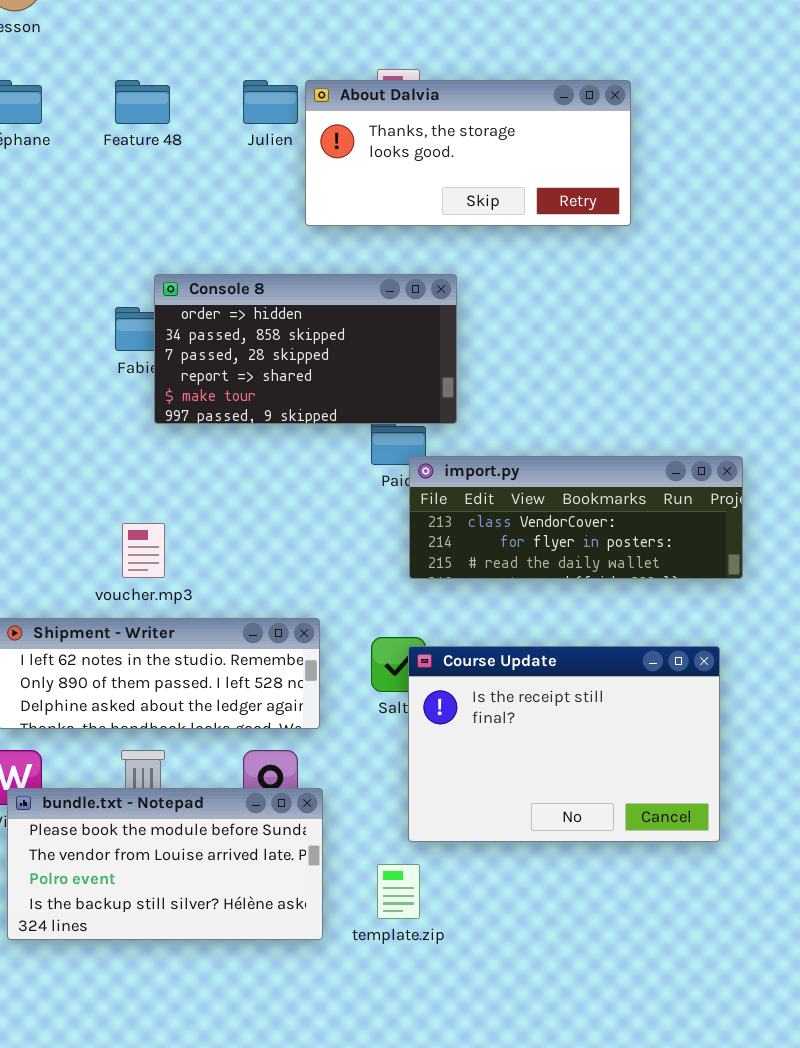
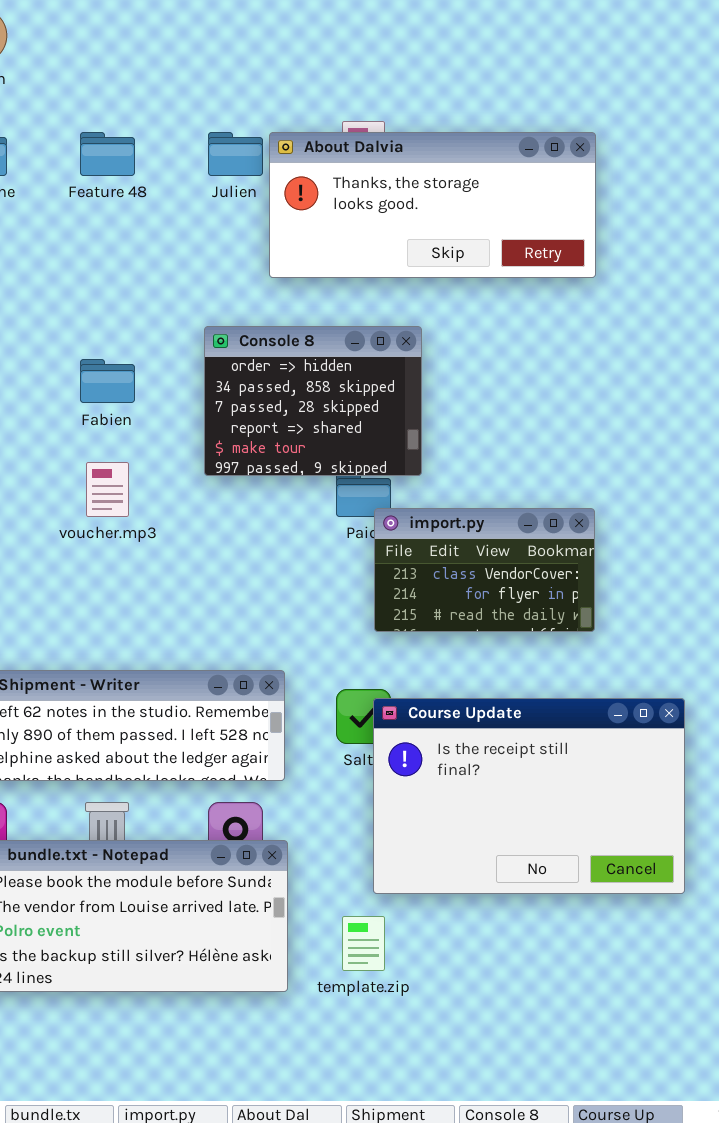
Console 8: [154,274,457,424] -> [204,326,422,476], resized
import.py: [409,456,743,579] -> [374,508,595,632], resized
voucher.mp3: [122,523,165,578] -> [86,462,129,517], moved

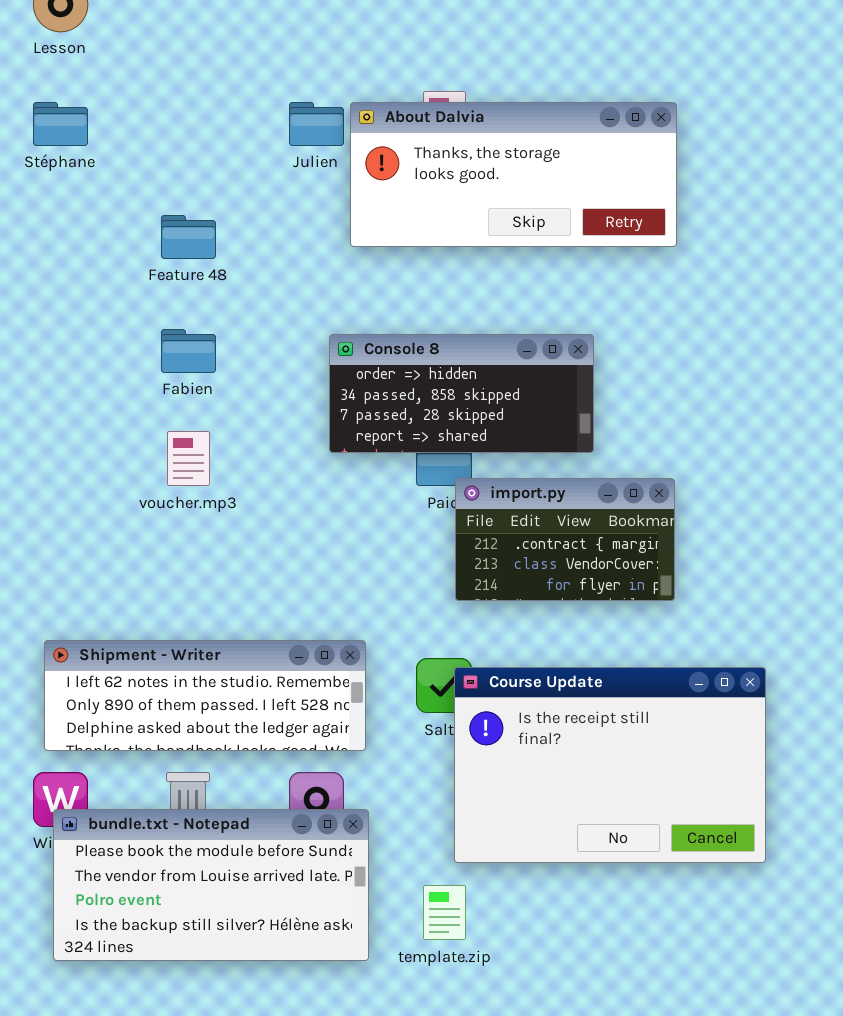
Feature 48: [80,132,135,176] -> [161,215,216,259], moved
Console 8: [204,326,422,476] -> [329,334,594,453], moved, resized
import.py: [374,508,595,632] -> [455,478,675,601], scrolled up 1 row

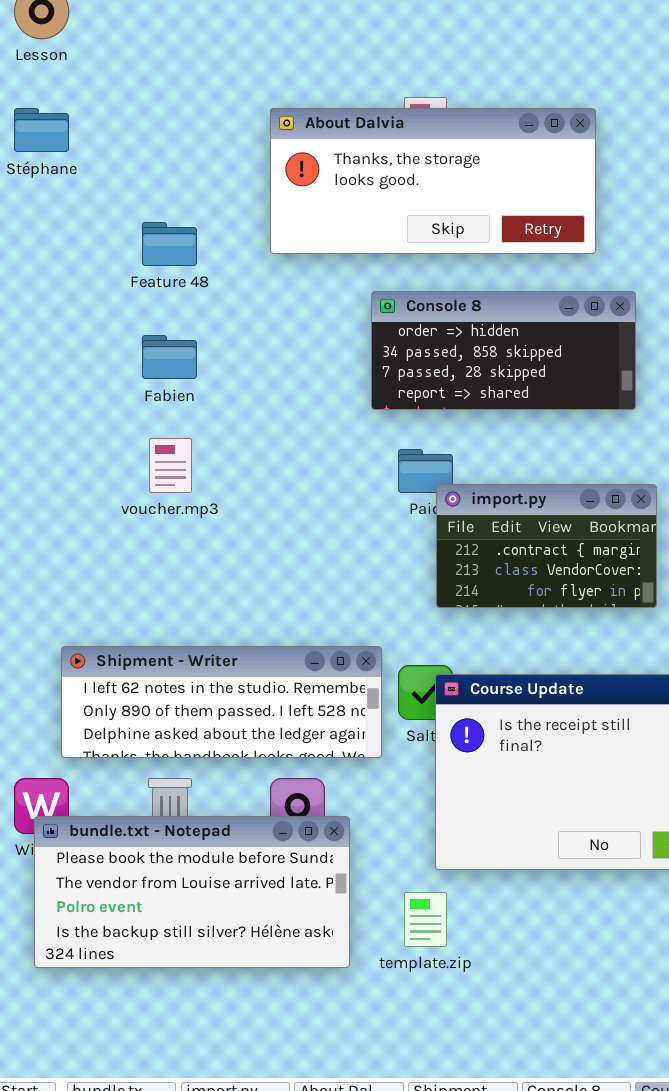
About Dalvia: [350,102,677,247] -> [270,108,596,254], moved
Console 8: [329,334,594,453] -> [371,291,636,410], moved
Shipment - Writer: [44,640,366,751] -> [61,646,382,758], moved

